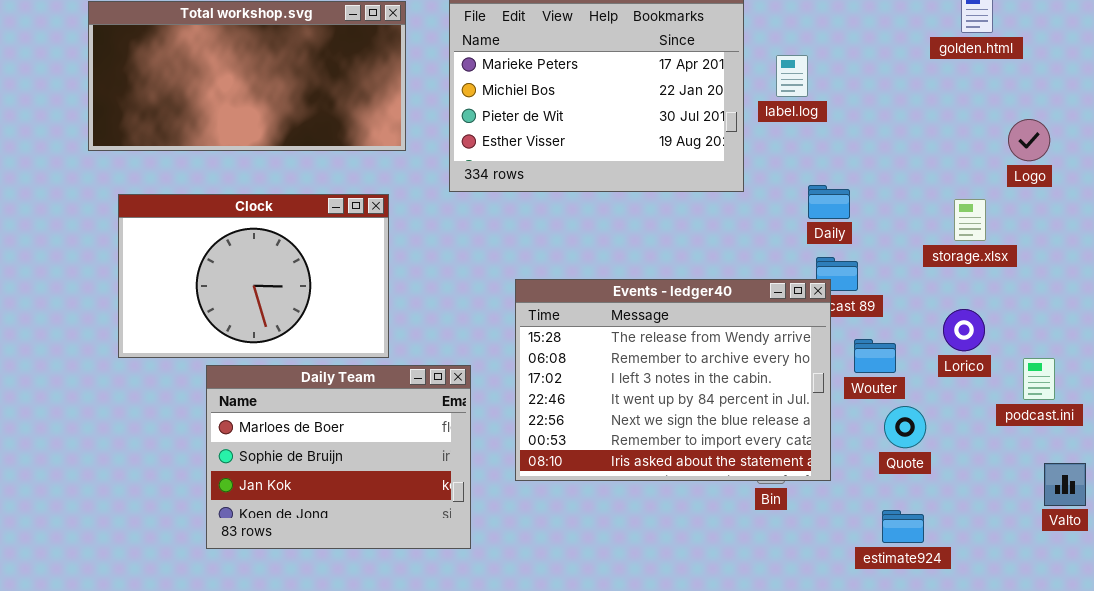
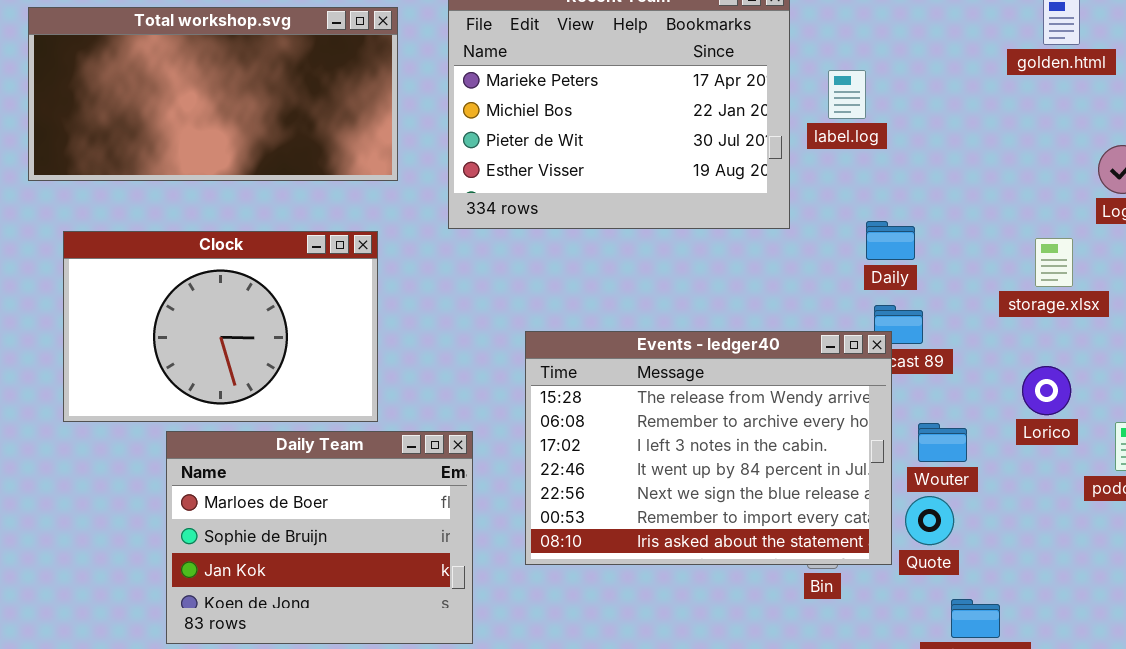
Wouter: [854,339,896,373] -> [918,423,967,462], moved
Quote: [884,406,926,448] -> [905,496,954,545], moved

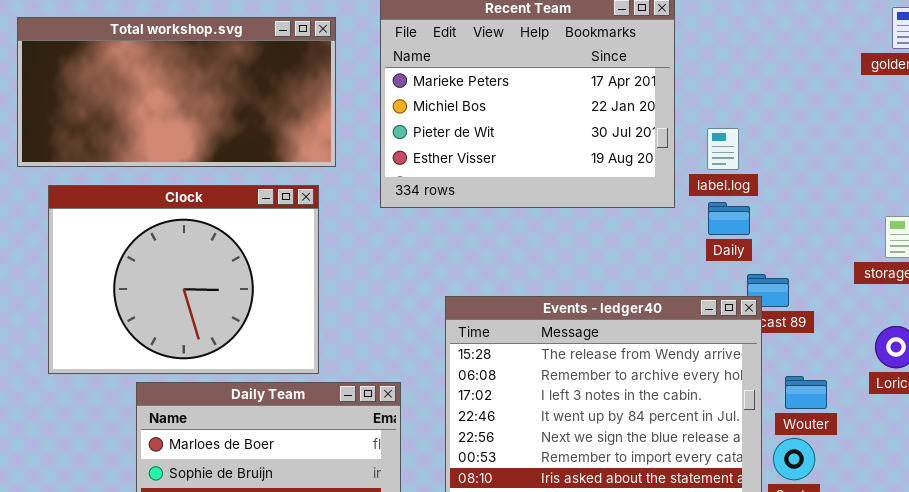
label.log: [828,70,866,119] -> [707,128,739,170], moved
Daily: [866,221,915,260] -> [708,202,750,235], moved
Clock: [63,231,378,422] -> [48,185,319,374], resized

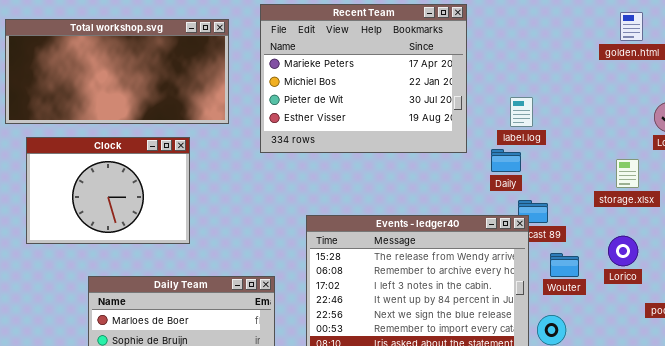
label.log: [707,128,739,170] -> [510,97,533,127], moved
Clock: [48,185,319,374] -> [26,137,190,244], resized
Wouter: [785,376,827,409] -> [550,253,579,277], moved

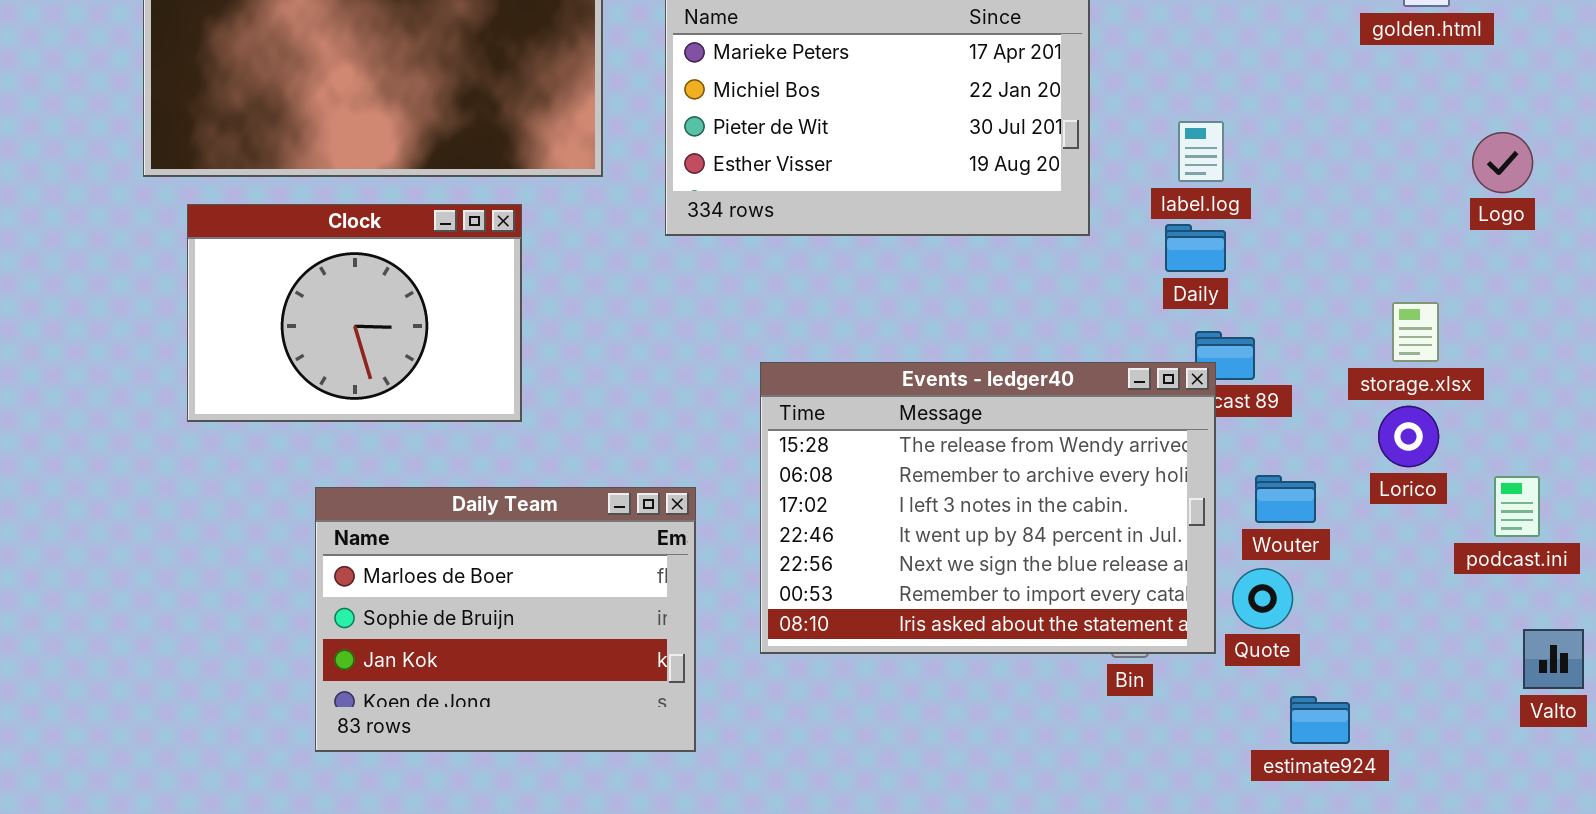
Daily: [491,149,521,172] -> [1165,224,1226,272], moved
storage.xlsx: [616,159,639,188] -> [1392,302,1439,362], moved
Wouter: [550,253,579,277] -> [1255,475,1316,523], moved

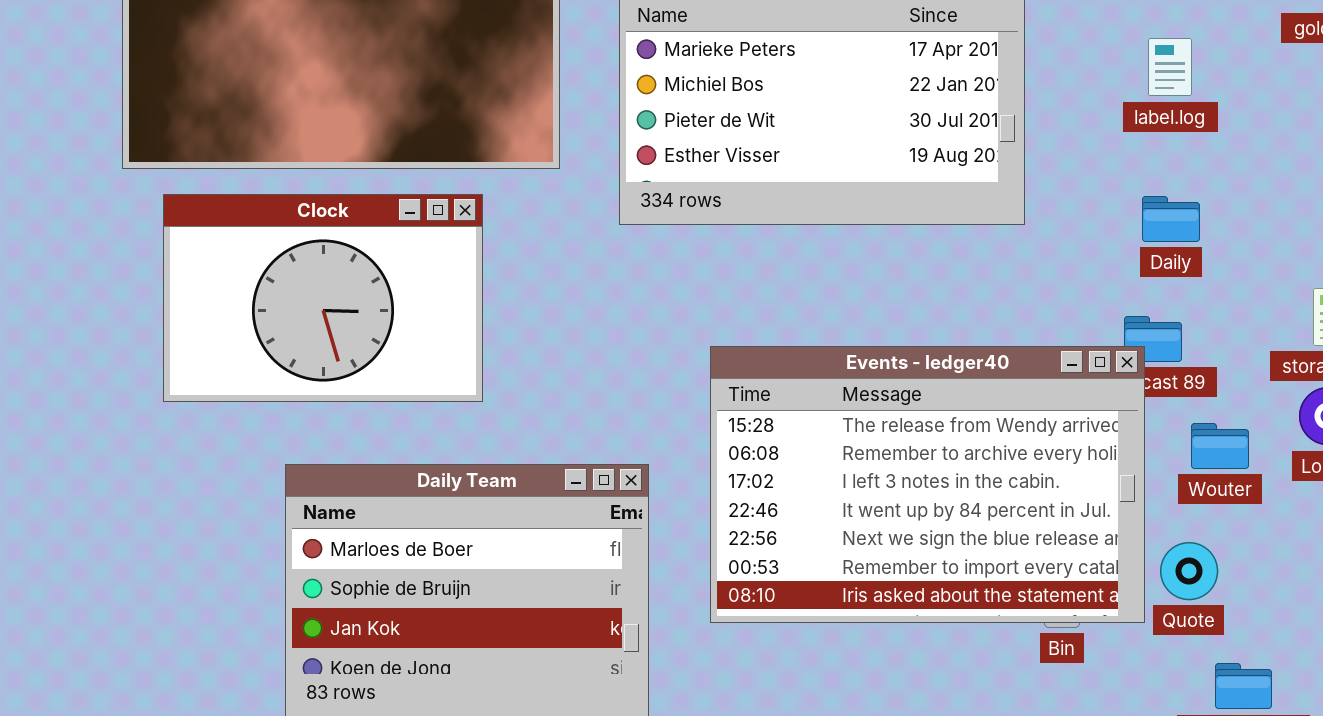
label.log: [1178,121,1224,182] -> [1148,38,1192,96], moved
Daily: [1165,224,1226,272] -> [1142,196,1200,242], moved
Wouter: [1255,475,1316,523] -> [1191,423,1249,469], moved

